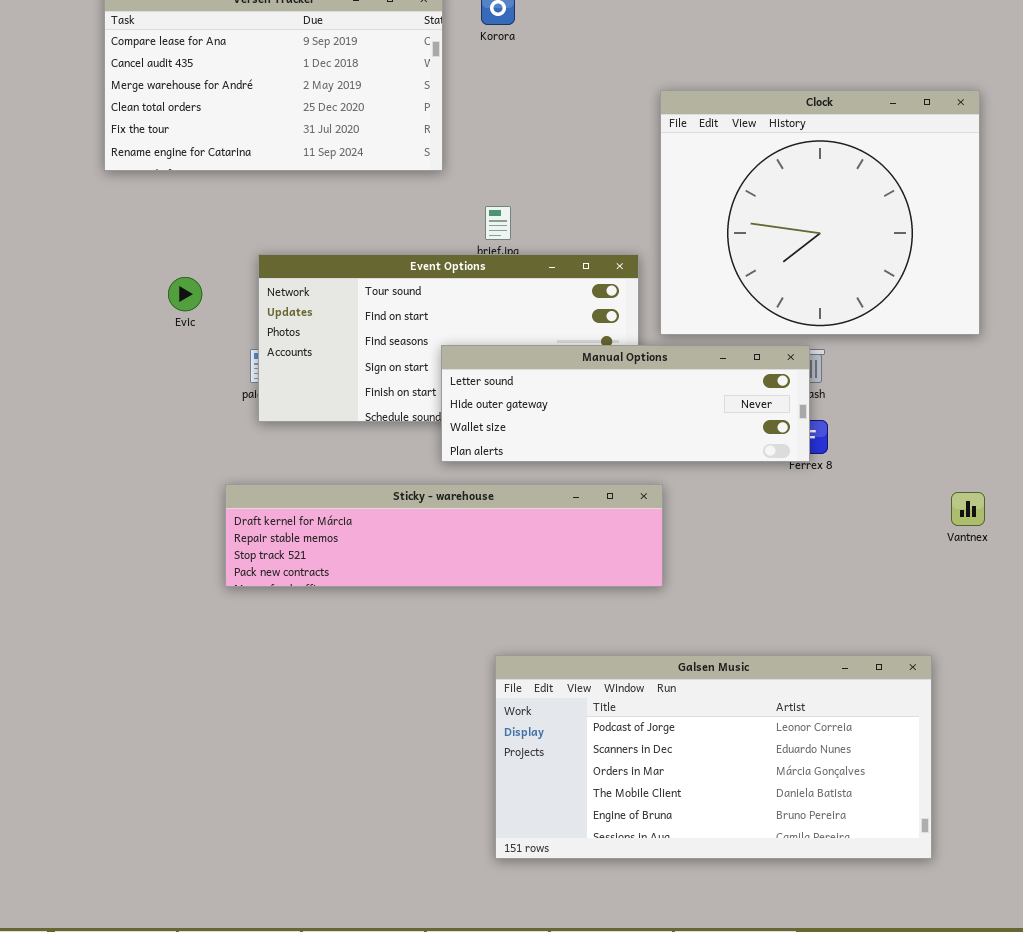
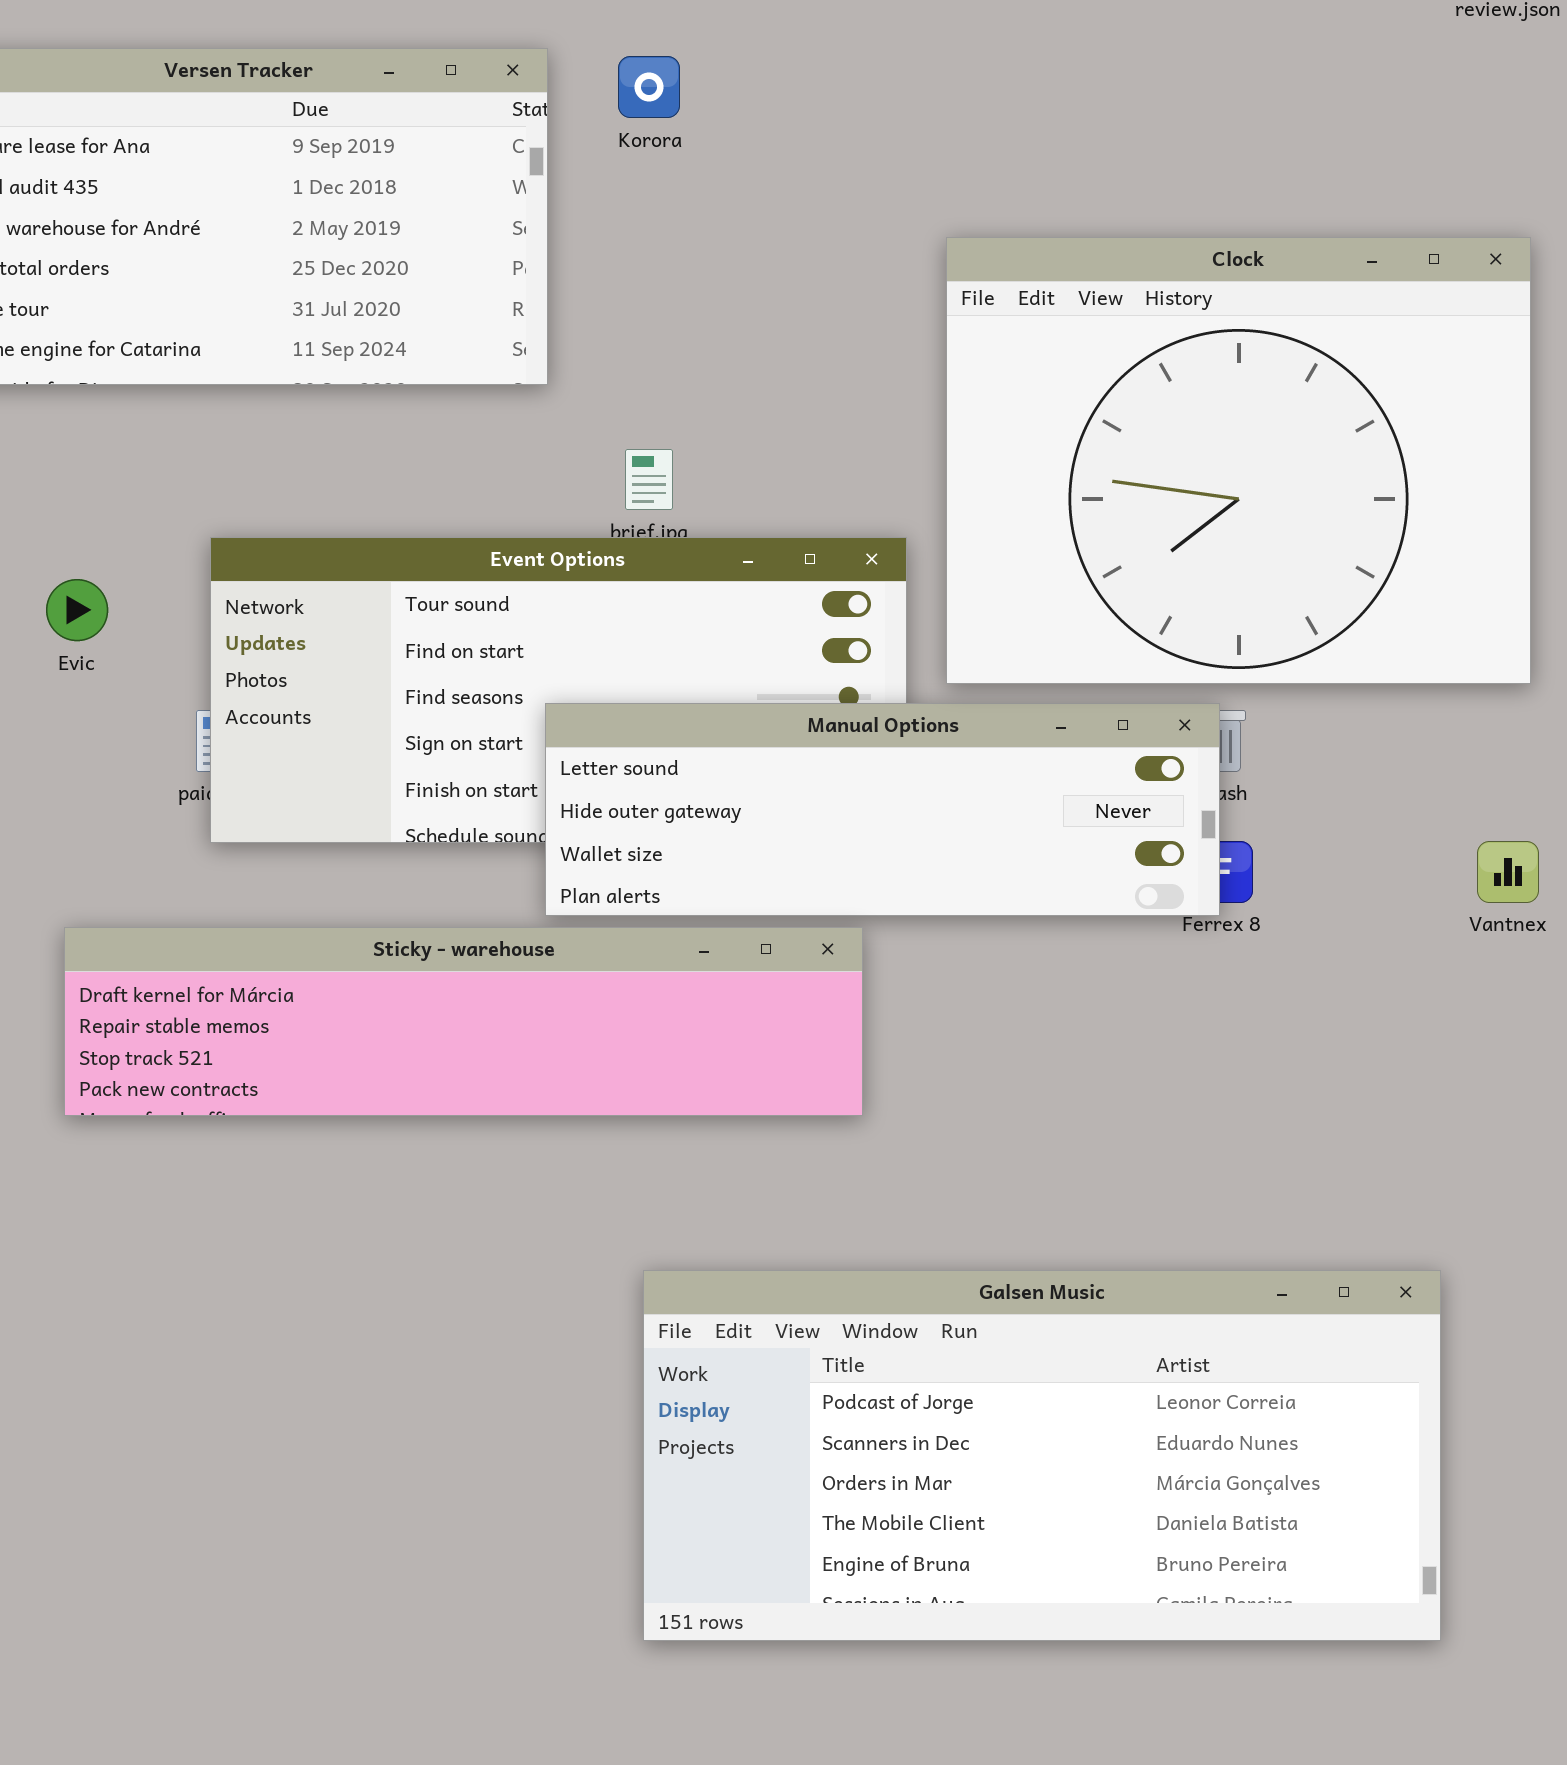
Sticky - warehouse: [225,484,663,587] -> [64,927,863,1116], moved
Vantnex: [951,492,985,526] -> [1477,841,1539,903], moved

